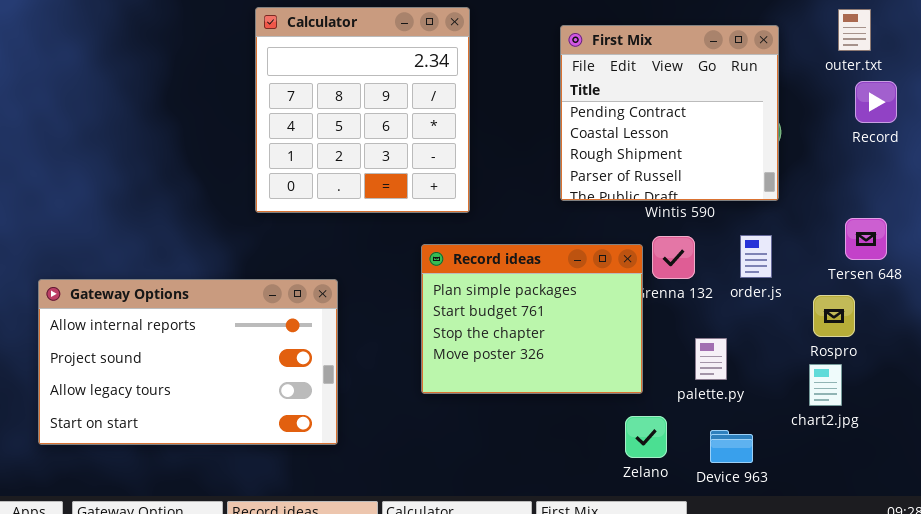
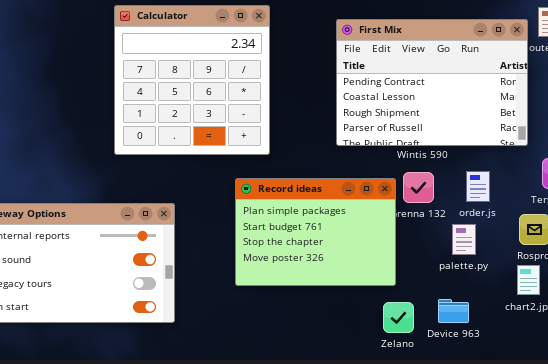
First Mix: [560,25,779,201] -> [336,19,528,146], resized
palette.py: [695,338,727,380] -> [452,224,476,255], moved
Device 963: [710,430,753,463] -> [438,299,469,323], moved

